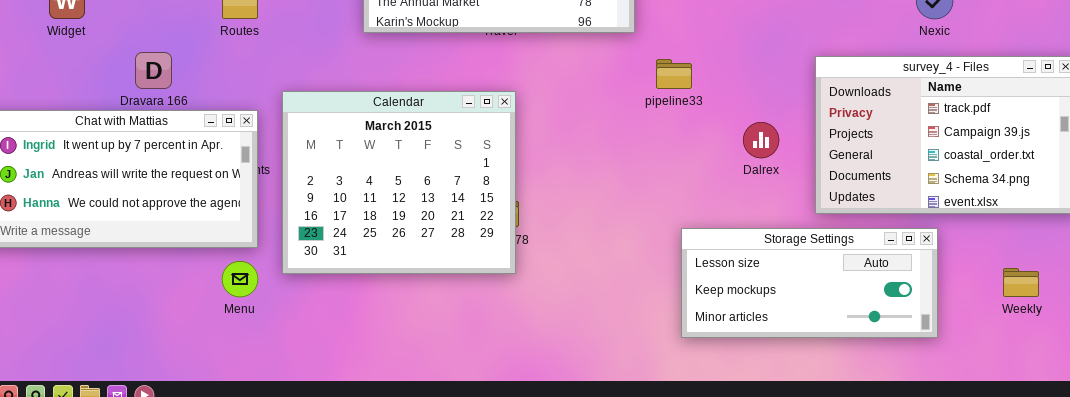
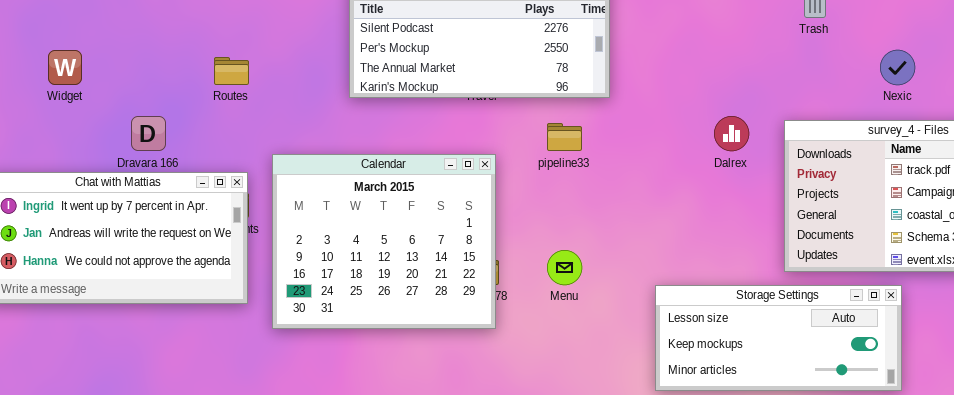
pipeline33: [656,59,692,89] -> [547,123,582,151], moved
Dalrex: [743,122,779,158] -> [714,116,749,151], moved
Menu: [222,261,258,297] -> [547,250,582,285], moved

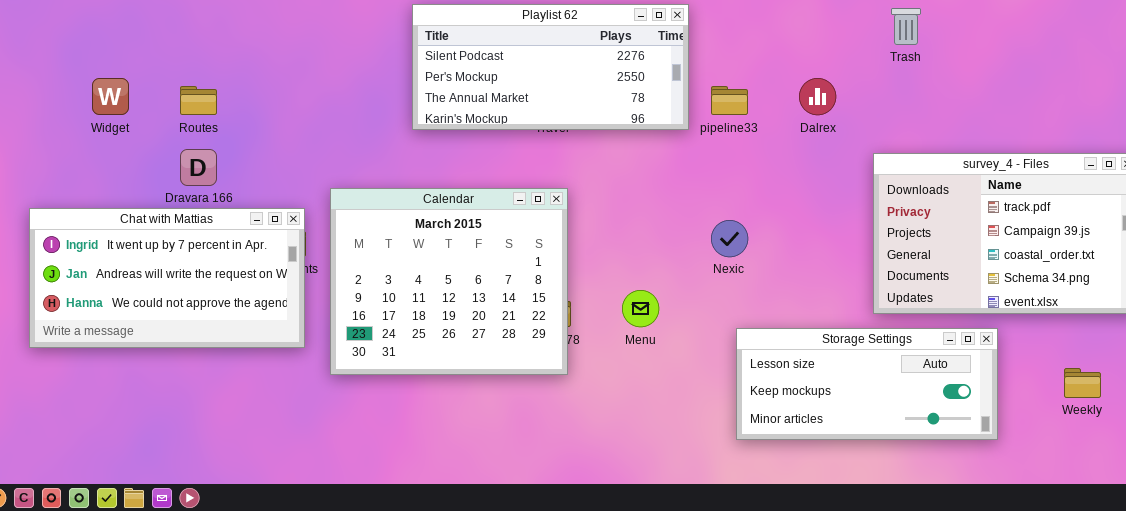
Nexic: [880,50,915,85] -> [711,220,748,257], moved
Routes: [214,57,249,85] -> [180,86,217,115], moved
Dalrex: [714,116,749,151] -> [799,78,836,115], moved
pipeline33: [547,123,582,151] -> [711,86,748,115], moved

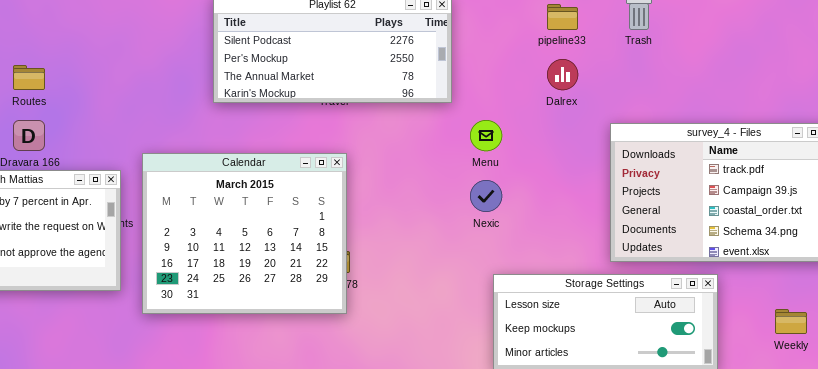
pipeline33: [711,86,748,115] -> [547,4,578,30], moved
Menu: [622,290,659,327] -> [470,120,502,151], moved

